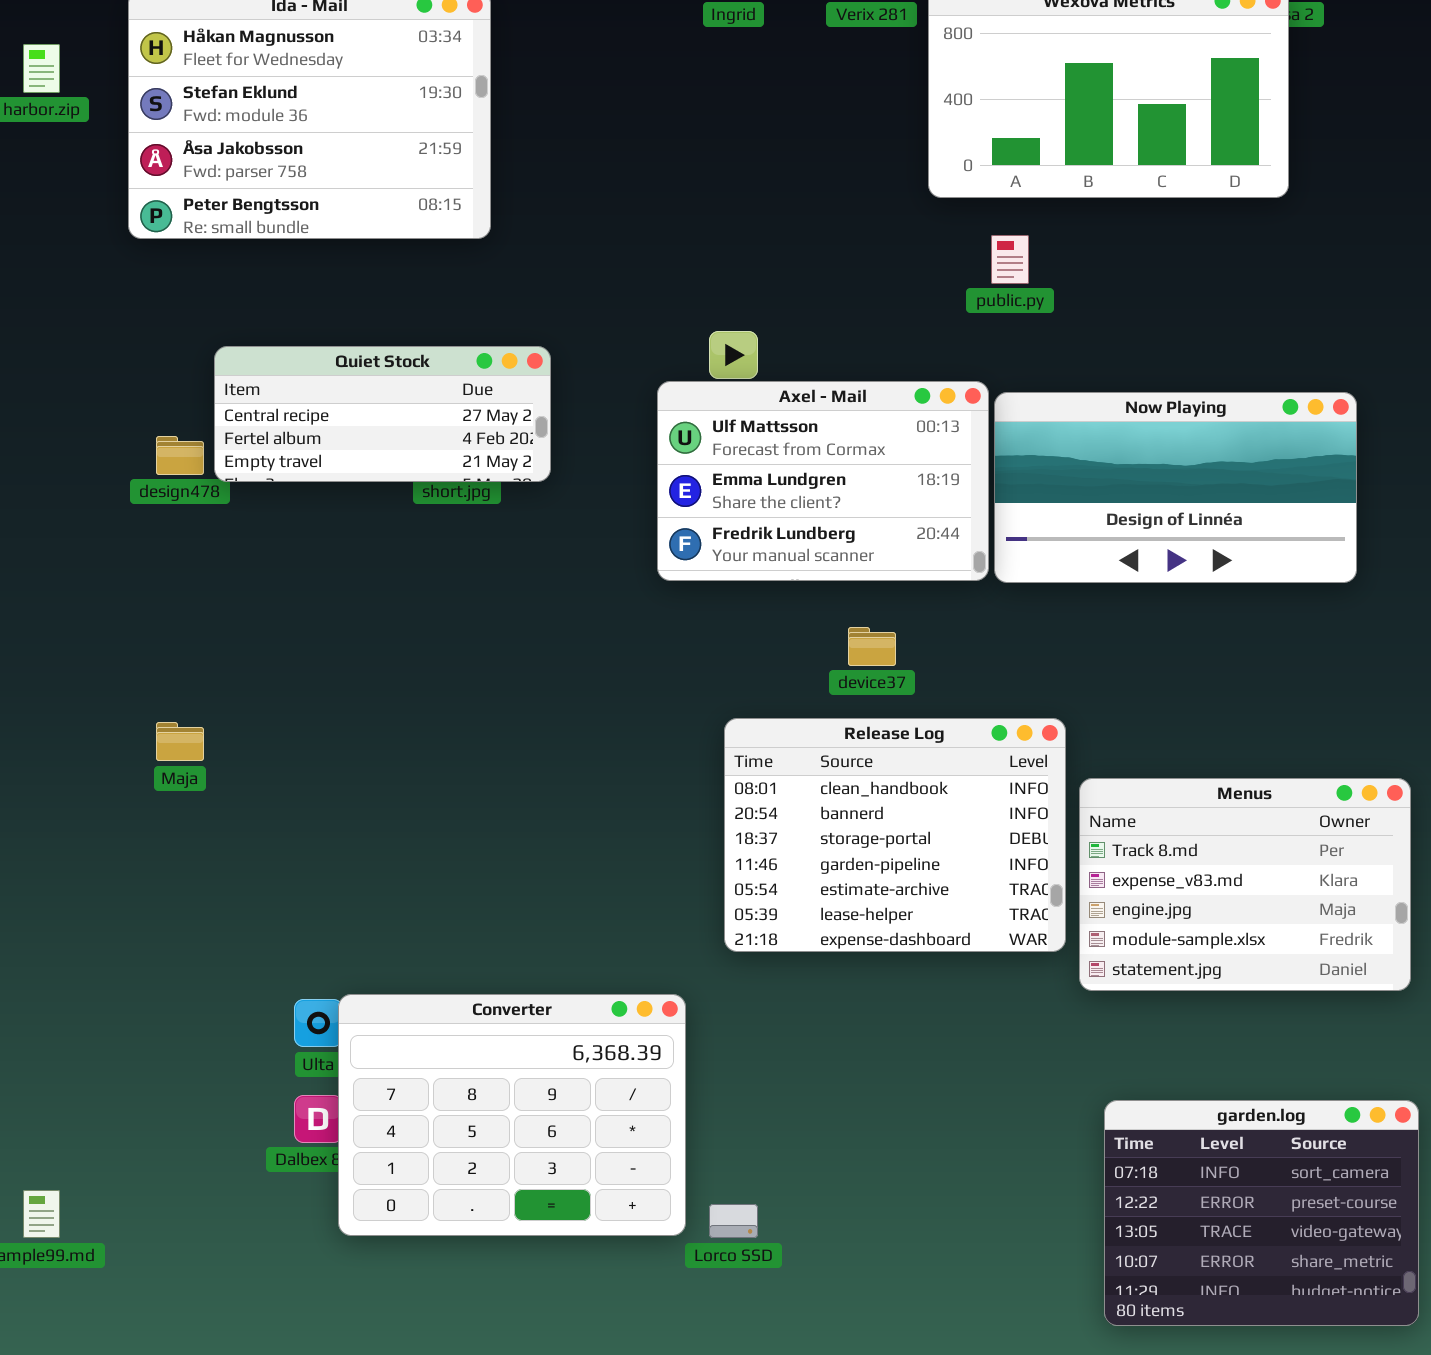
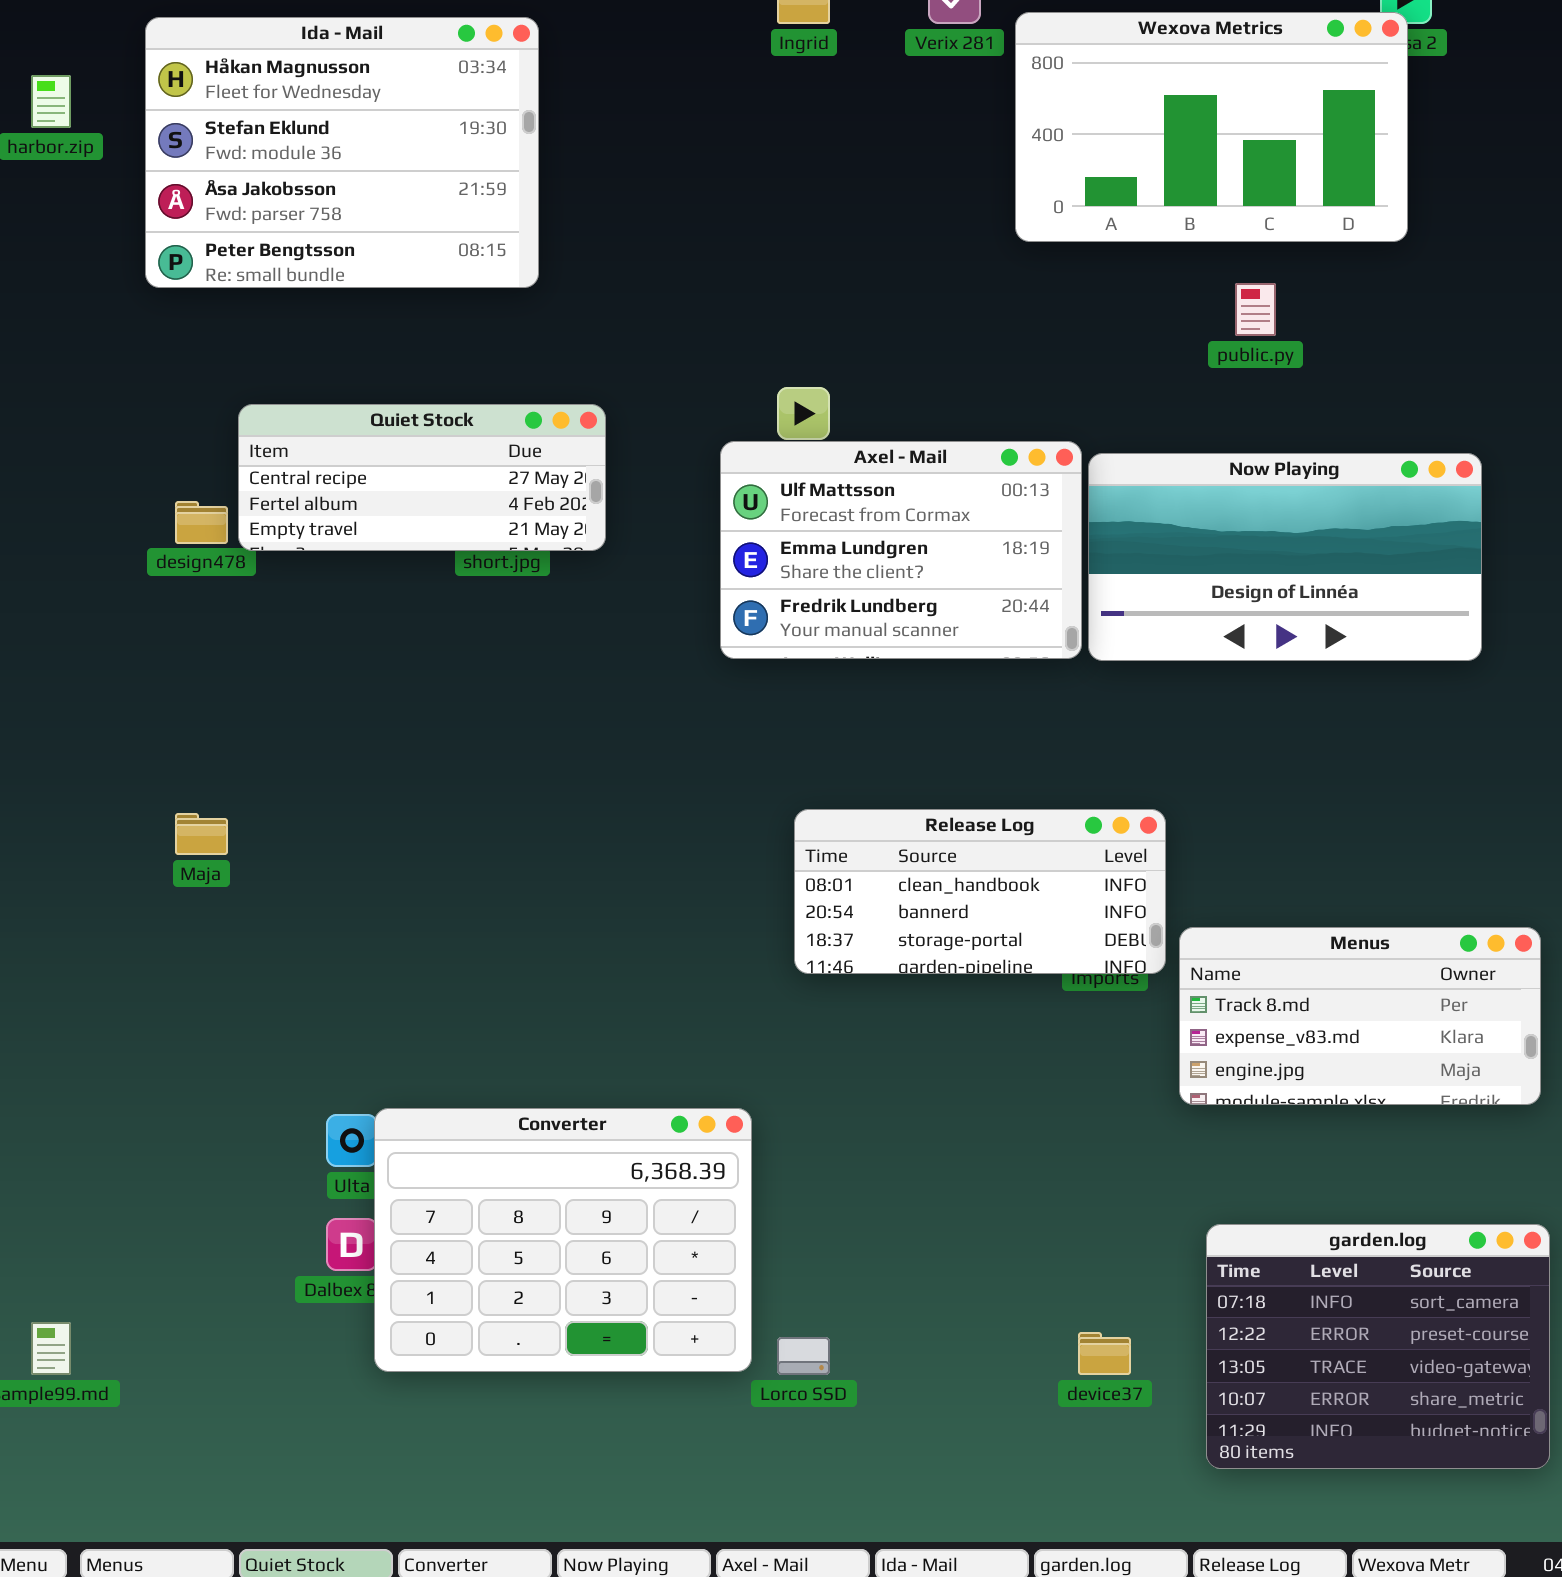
public.py: [991,235,1029,284] -> [1235,283,1276,336], moved
device37: [848,627,896,666] -> [1078,1332,1131,1375], moved
Release Log: [724,718,1066,952] -> [794,809,1166,974], resized
Menus: [1079,778,1411,991] -> [1179,927,1541,1105], resized

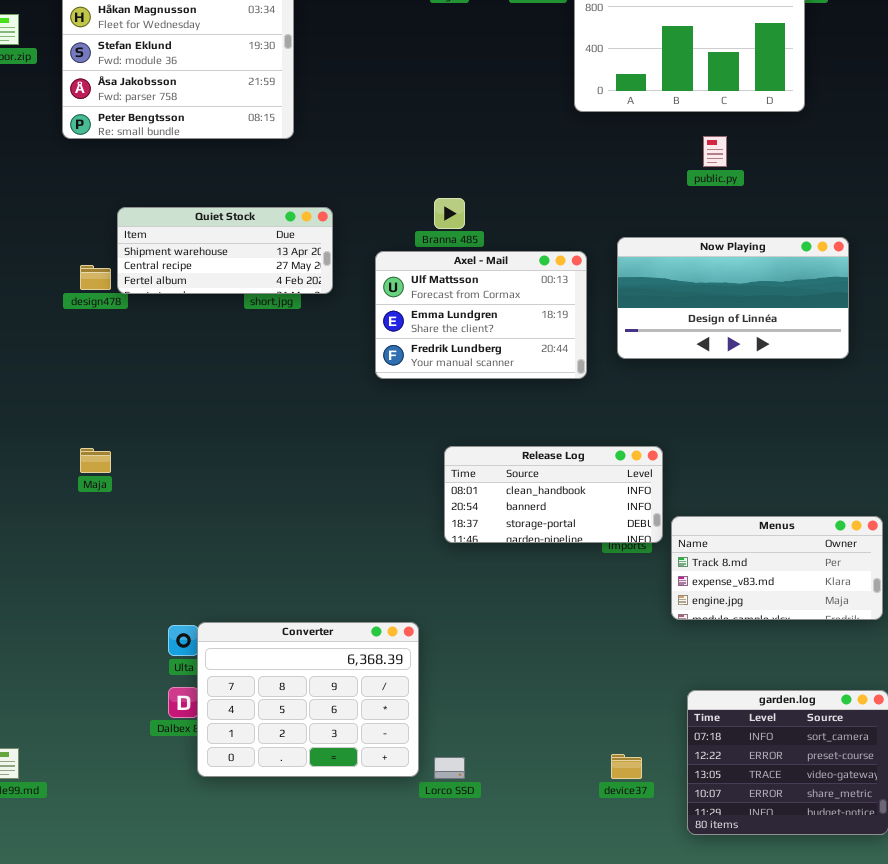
Quiet Stock: [238,404,606,551] -> [117,207,333,294], scrolled up 1 row
Axel - Mail: [720,441,1082,659] -> [375,251,587,379], moved

